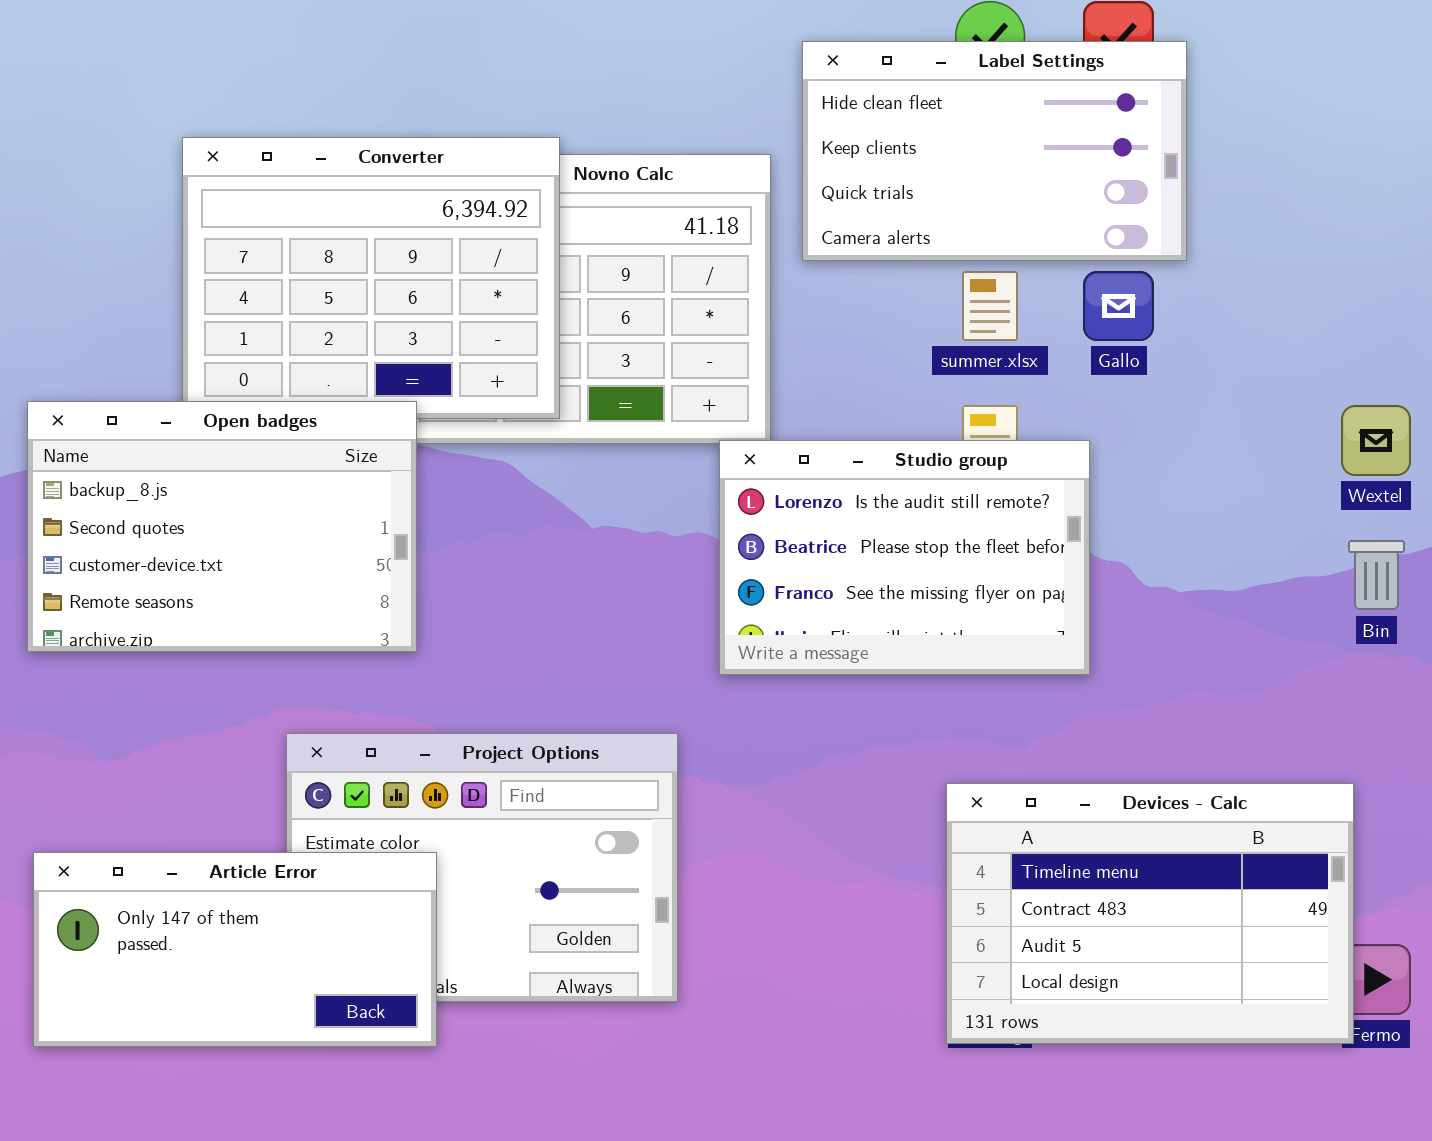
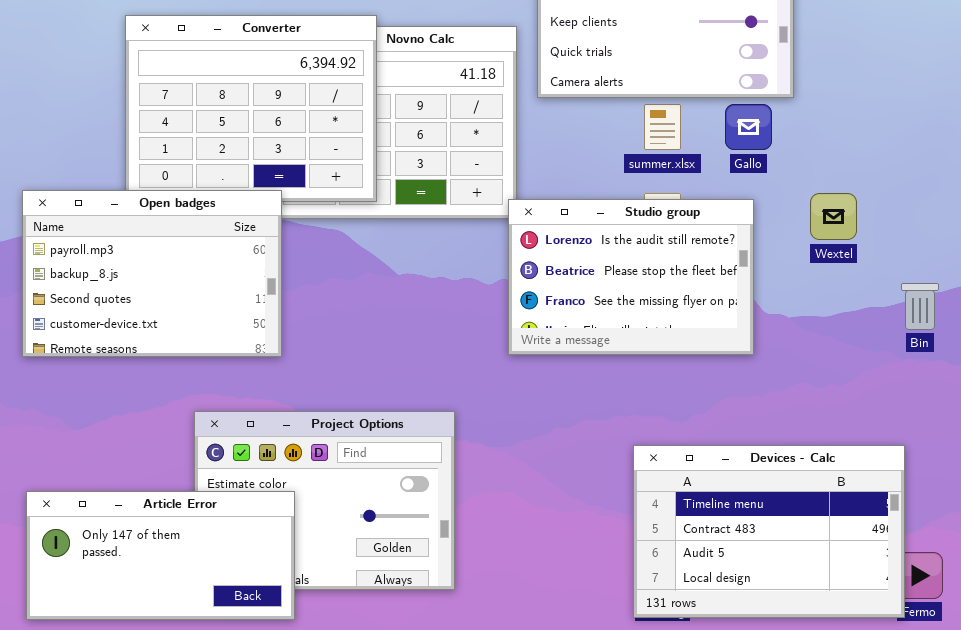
Open badges: [27,401,417,652] -> [22,190,282,357], scrolled up 1 row
Wextel: [1341,405,1411,476] -> [810,193,857,240], moved
Studio group: [719,440,1090,675] -> [508,199,754,355], moved

